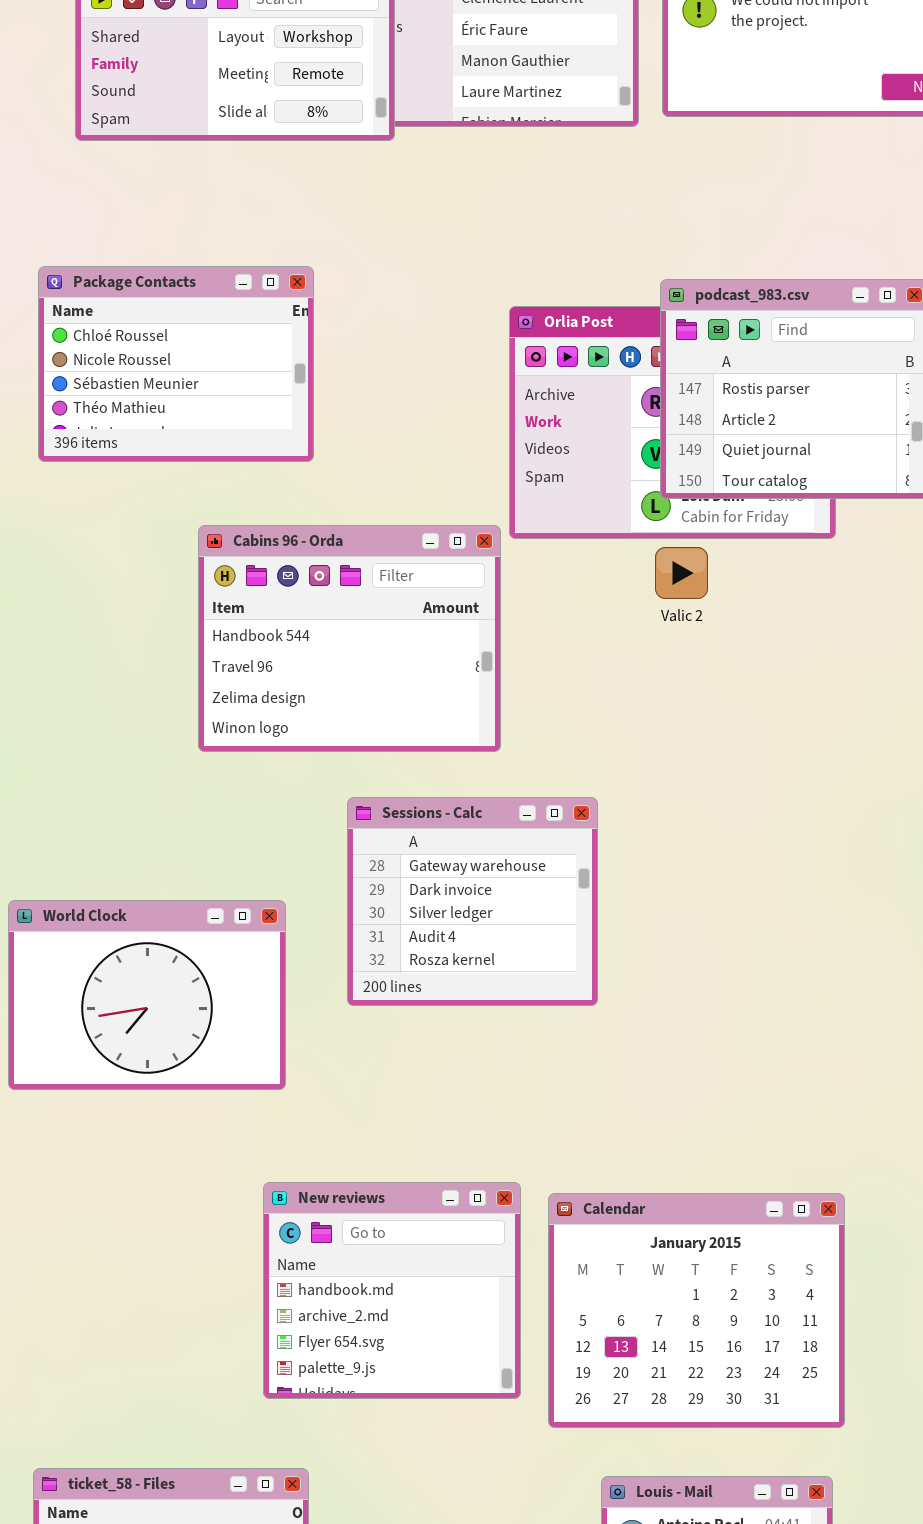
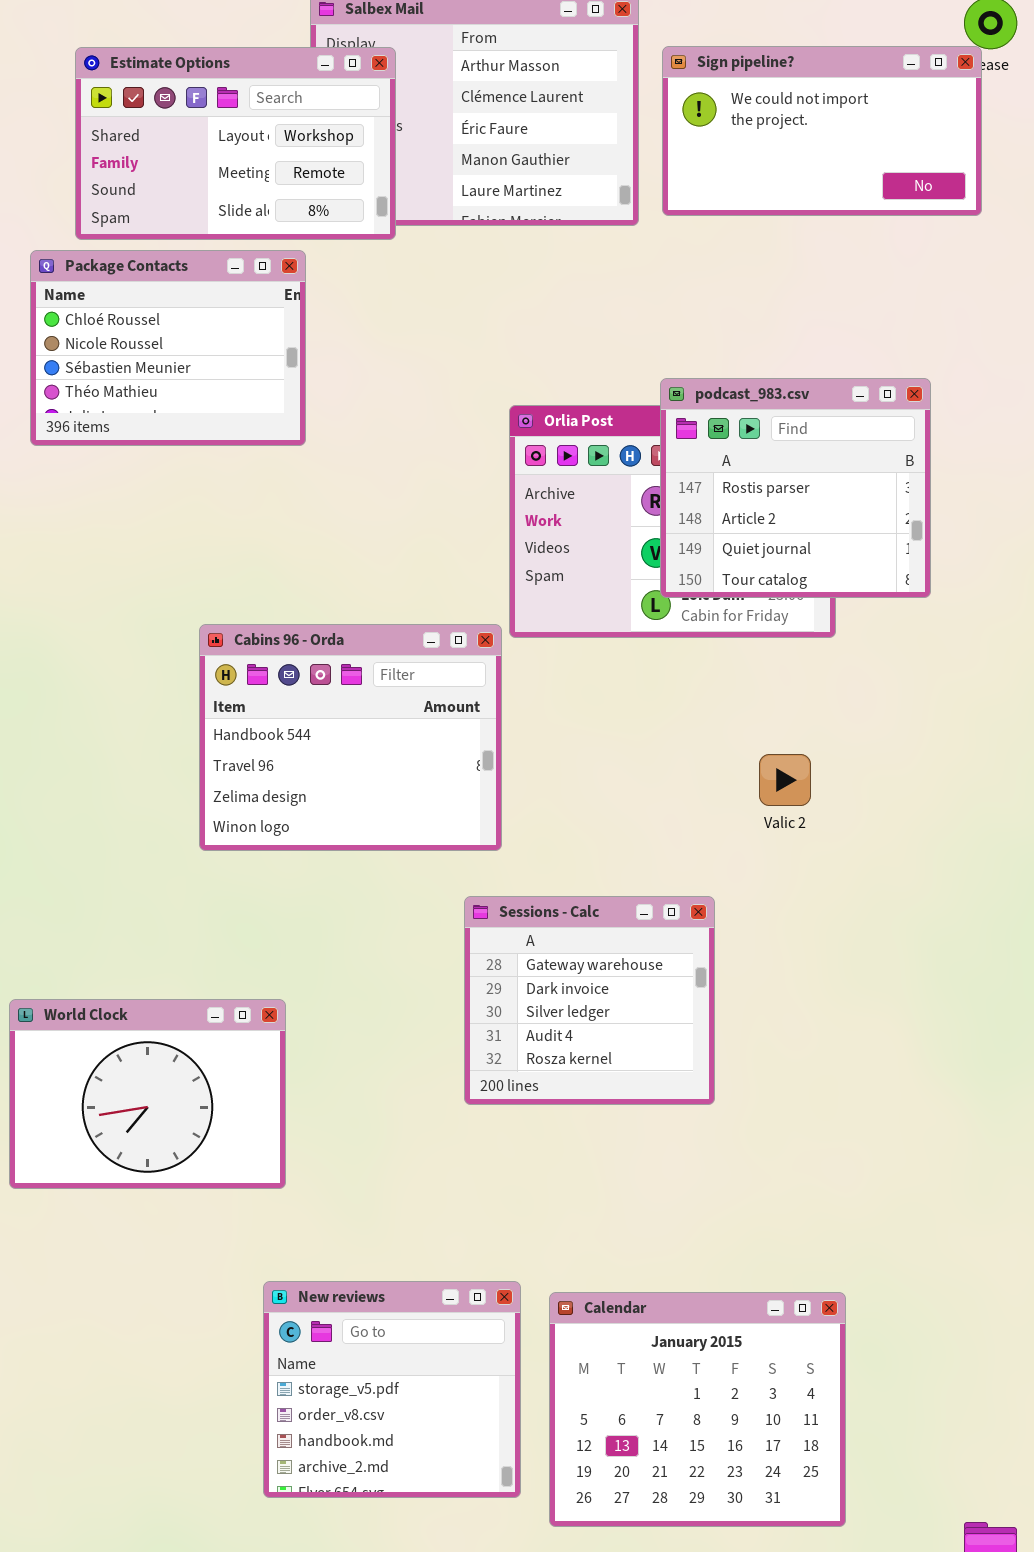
Package Contacts: [38,266,314,462] -> [30,250,306,446], moved
Valic 2: [655,547,708,599] -> [759,754,811,806], moved
Sessions - Calc: [347,797,598,1006] -> [464,896,715,1105], moved
New reviews: [263,1182,521,1399] -> [263,1281,521,1498], scrolled up 2 rows

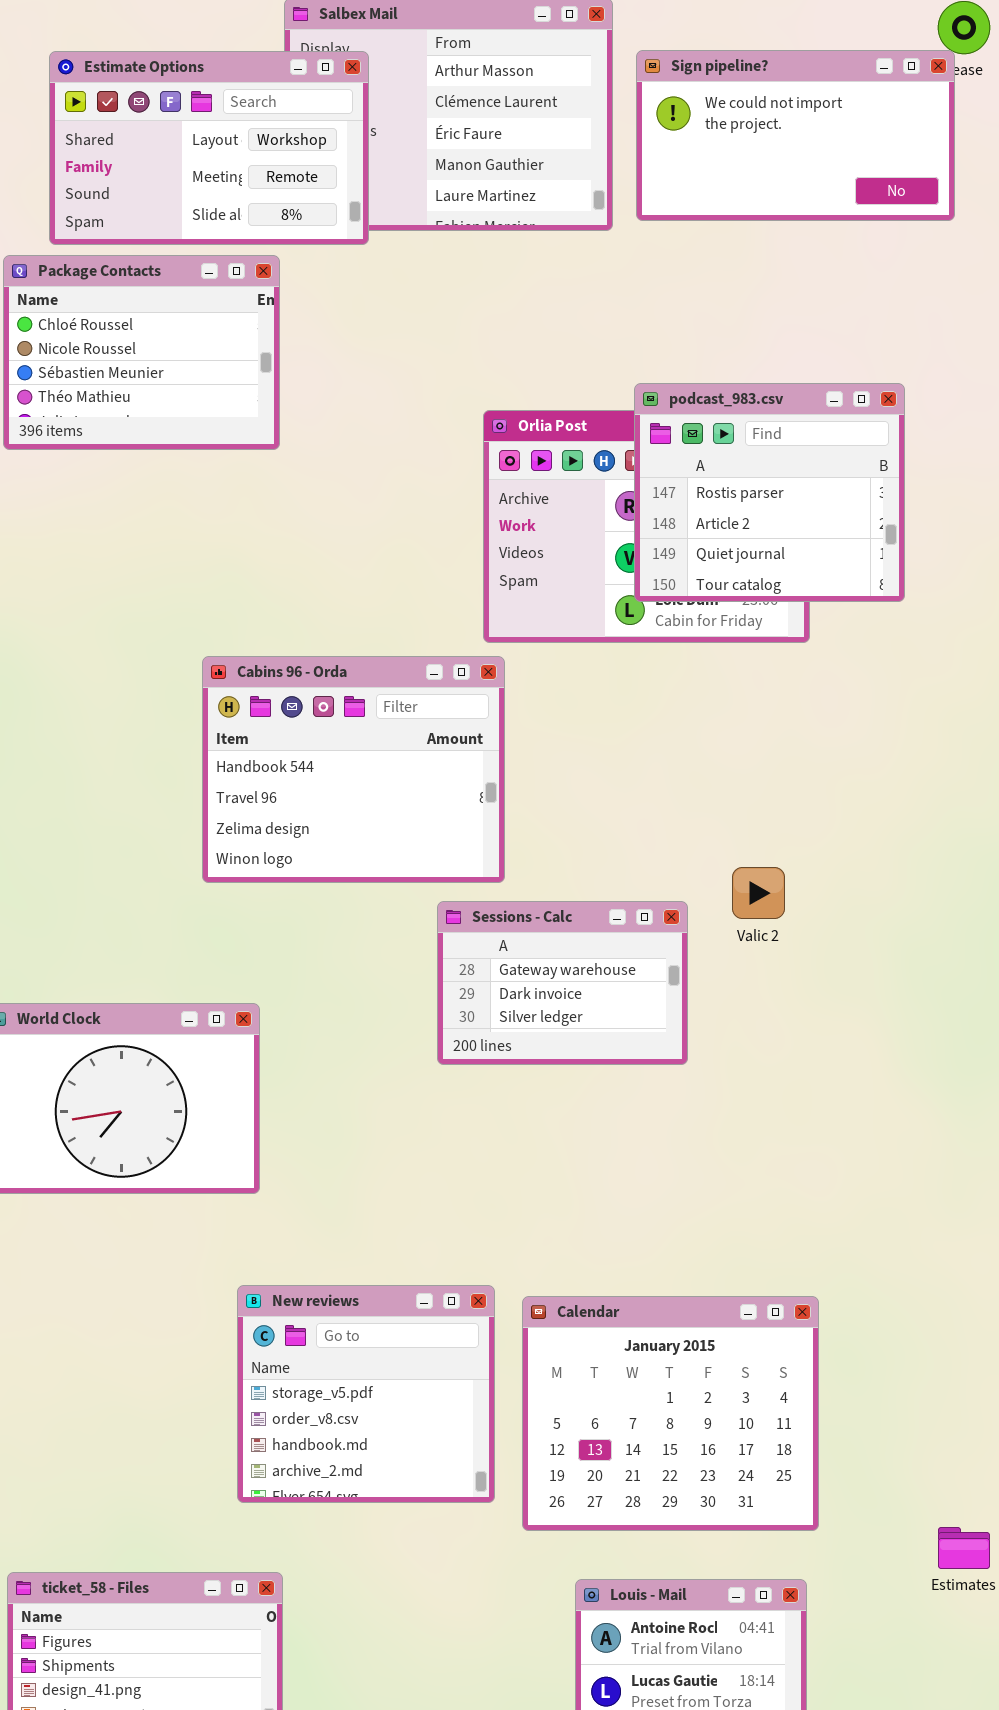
Cabins 96 - Orda: [199,624,502,851] -> [202,656,505,883], moved
Valic 2: [759,754,811,806] -> [732,867,785,919], moved
Sessions - Calc: [464,896,715,1105] -> [437,901,688,1065], resized

